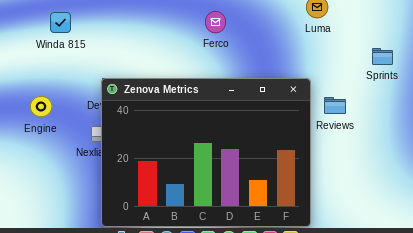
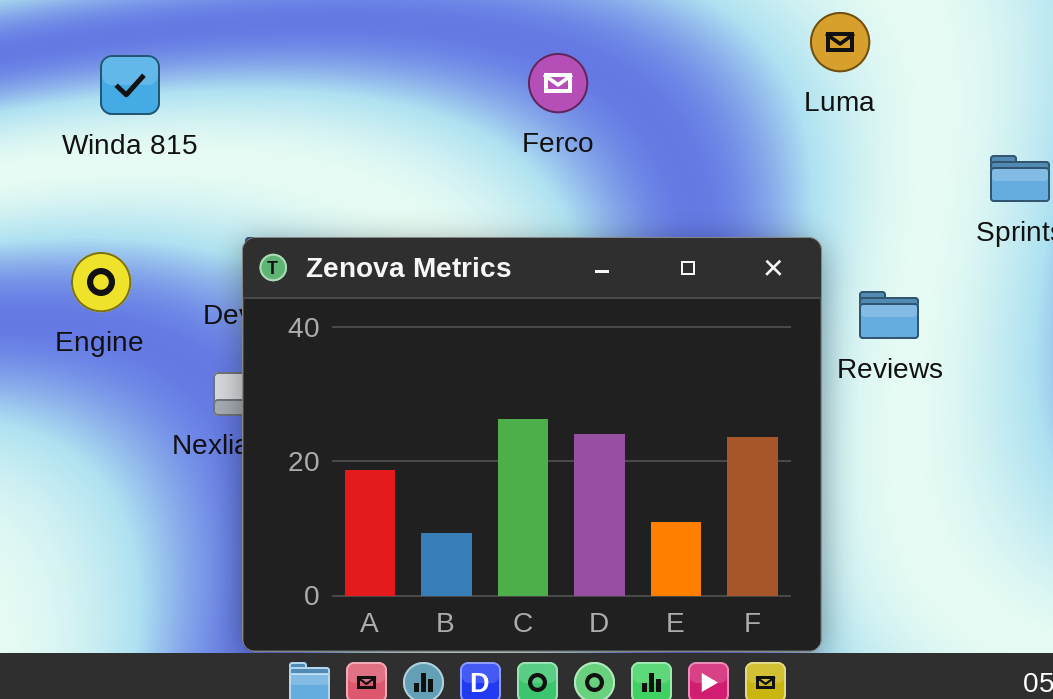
Engine: [30,96,52,117] -> [71,252,131,312], moved

